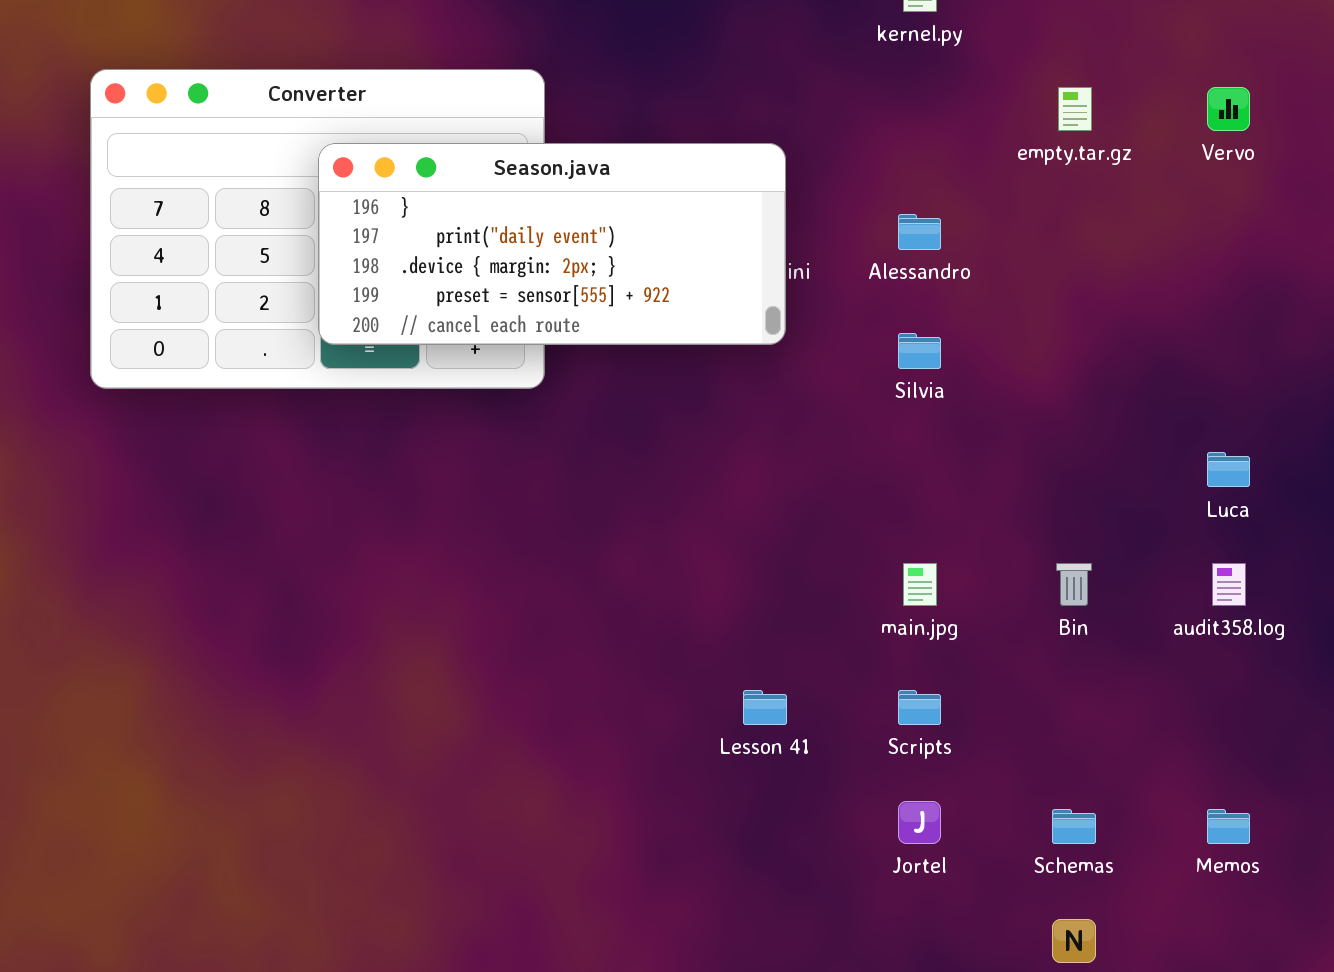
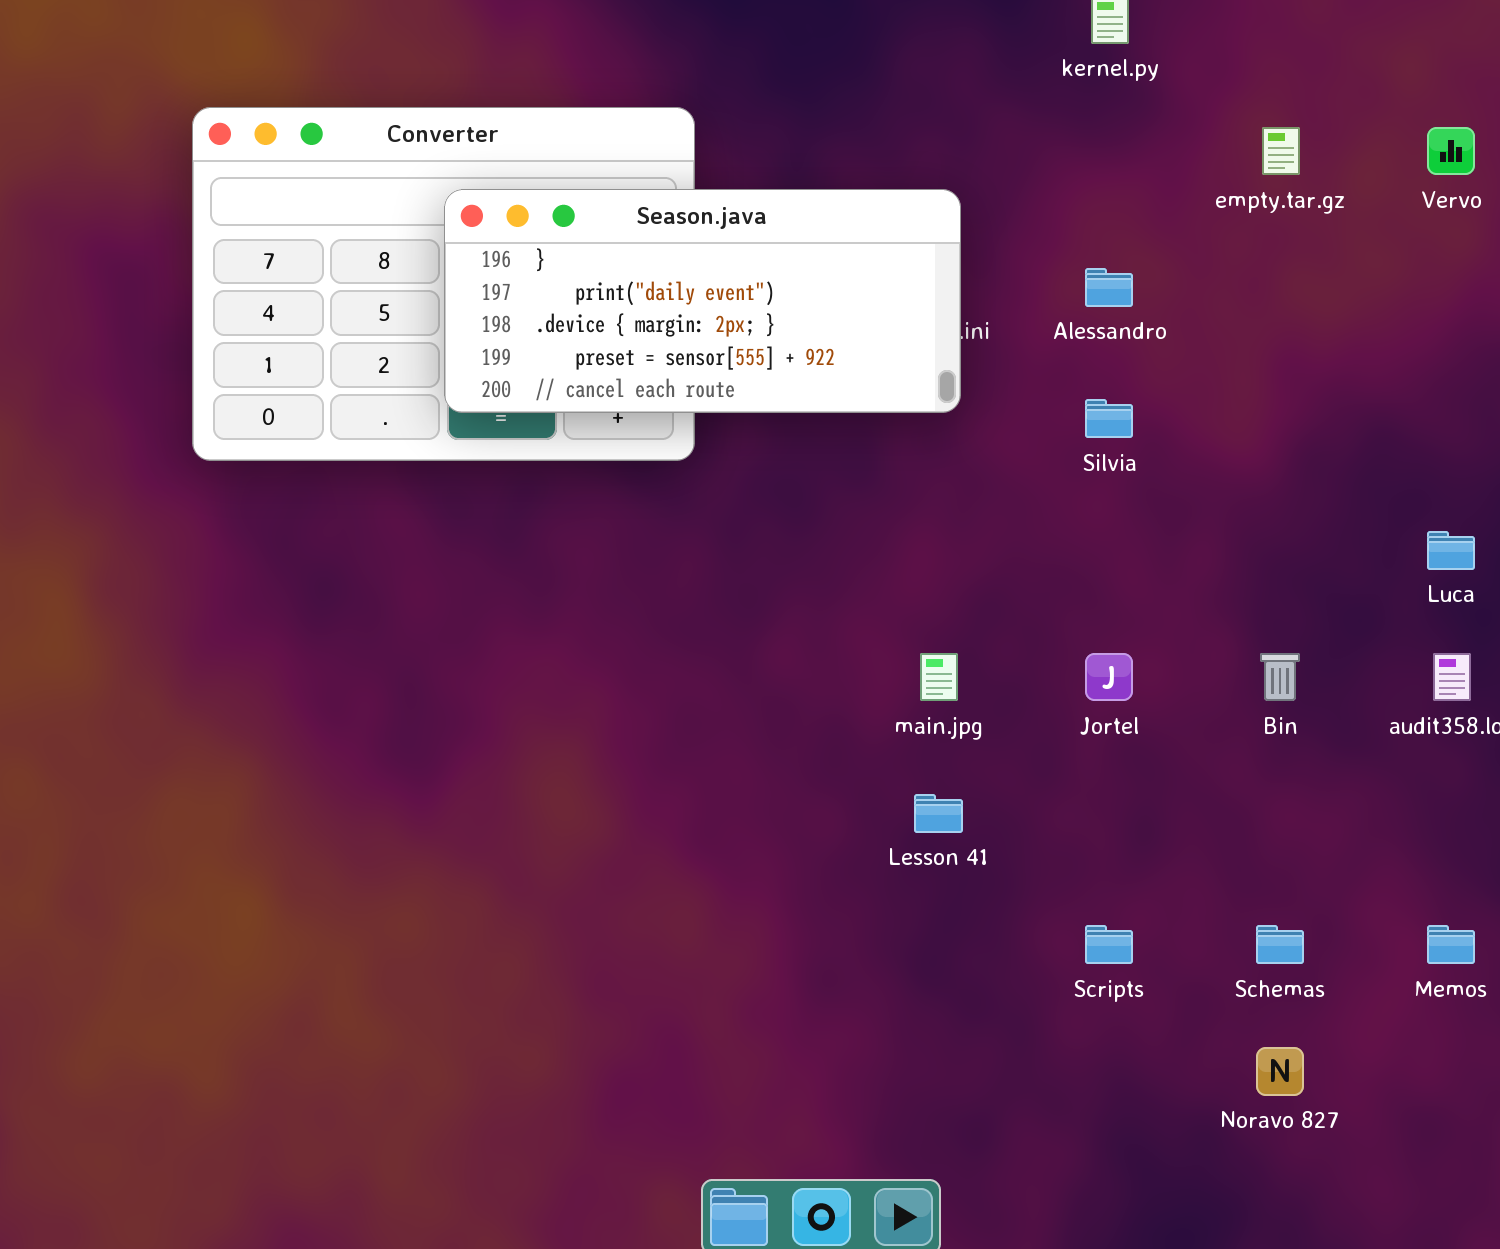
main.jpg: [903,563,937,606] -> [920,653,958,701], moved
Scripts: [898,690,941,725] -> [1085,925,1133,964], moved
Jortel: [898,801,941,844] -> [1085,653,1133,701], moved

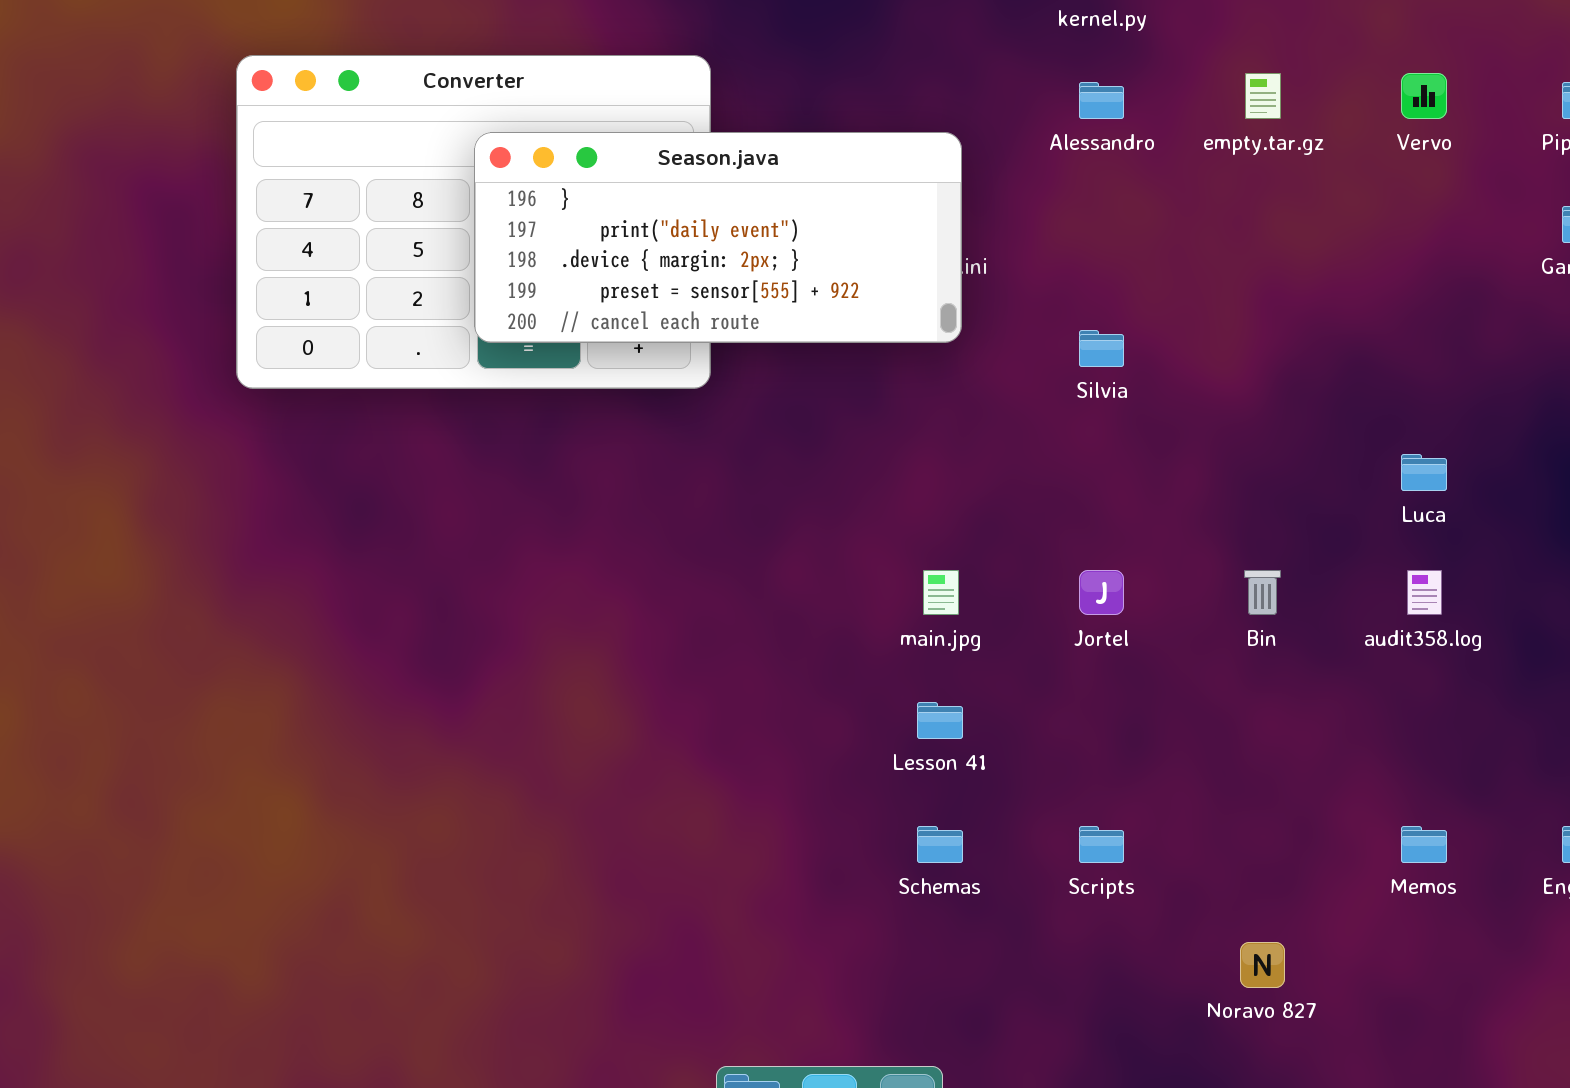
Alessandro: [1085,268,1133,307] -> [1079,82,1124,119], moved
Schemas: [1256,925,1304,964] -> [917,826,963,863], moved

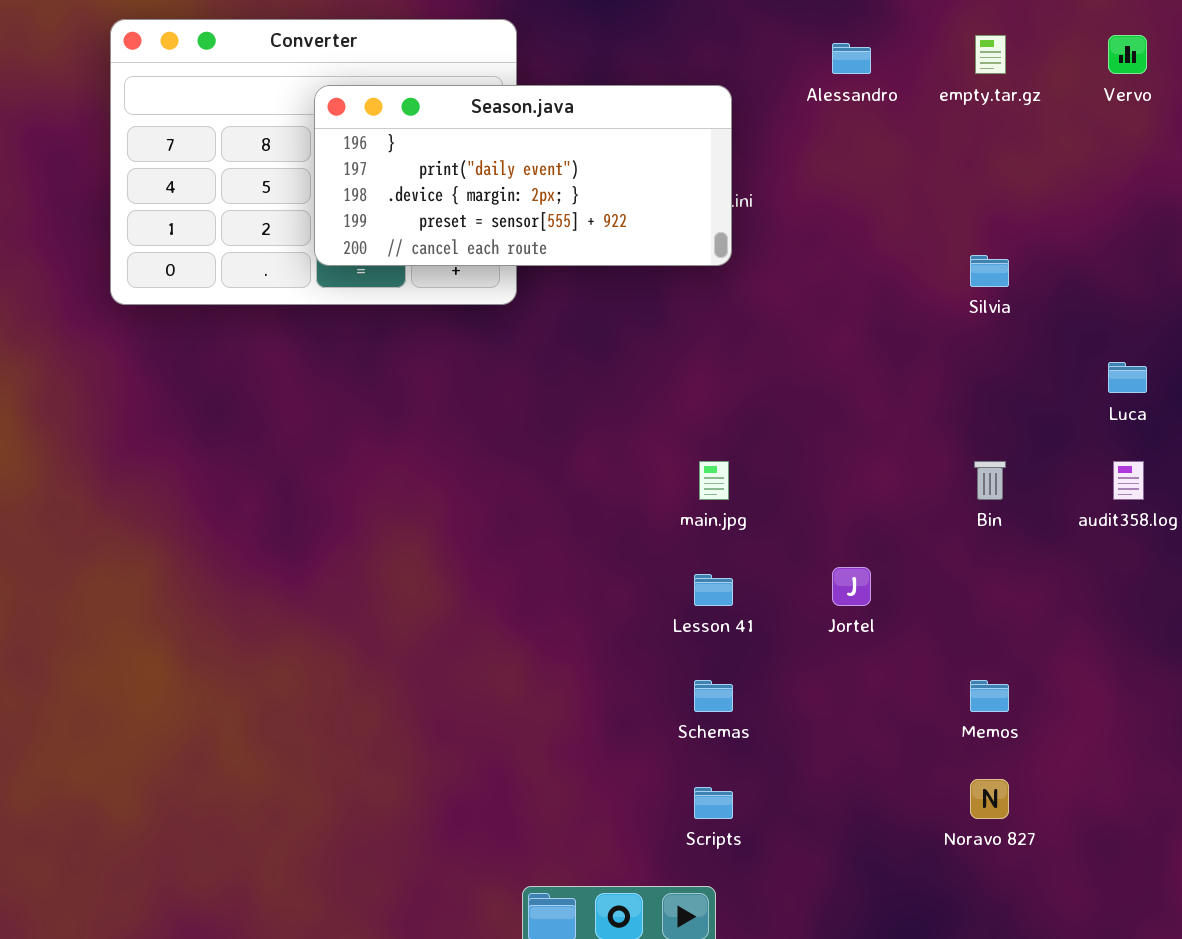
Silvia: [1079,330,1124,367] -> [970,255,1009,287], moved
Jortel: [1079,570,1124,615] -> [832,567,871,606], moved
Scripts: [1079,826,1124,863] -> [694,787,733,819], moved
Memos: [1401,826,1447,863] -> [970,680,1009,712], moved

